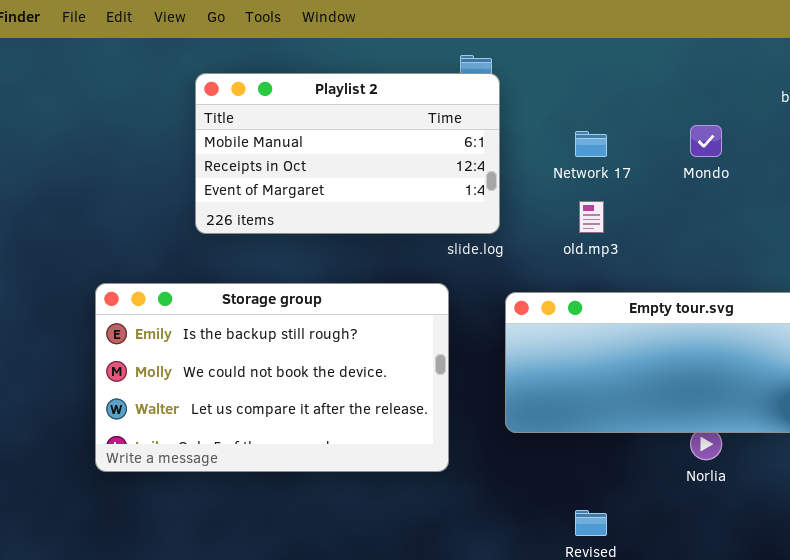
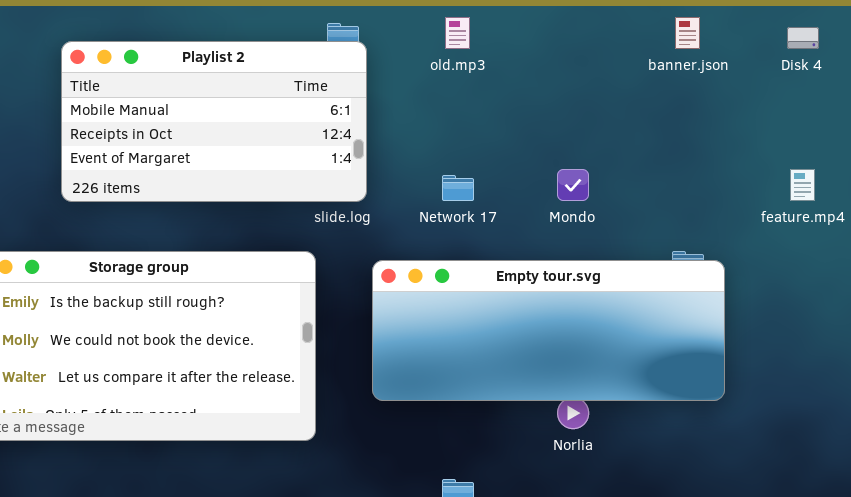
Mondo: [690,125,722,157] -> [557,169,589,201], moved
Network 17: [575,131,607,157] -> [442,175,474,201], moved
old.mp3: [579,201,604,233] -> [445,17,470,49], moved

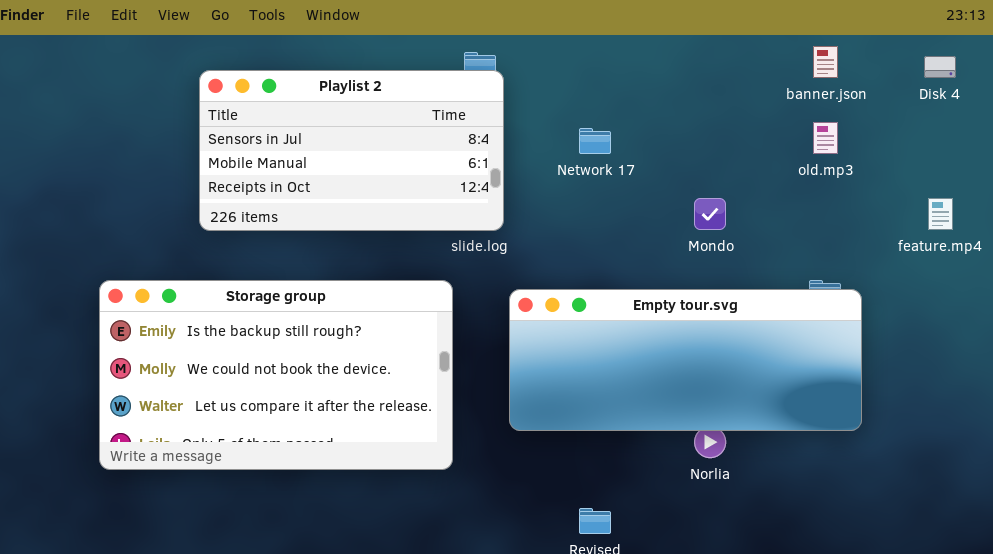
old.mp3: [445,17,470,49] -> [813,122,838,154], moved
Playlist 2: [61,41,367,202] -> [199,70,504,231], scrolled up 1 row
Network 17: [442,175,474,201] -> [579,128,611,154], moved

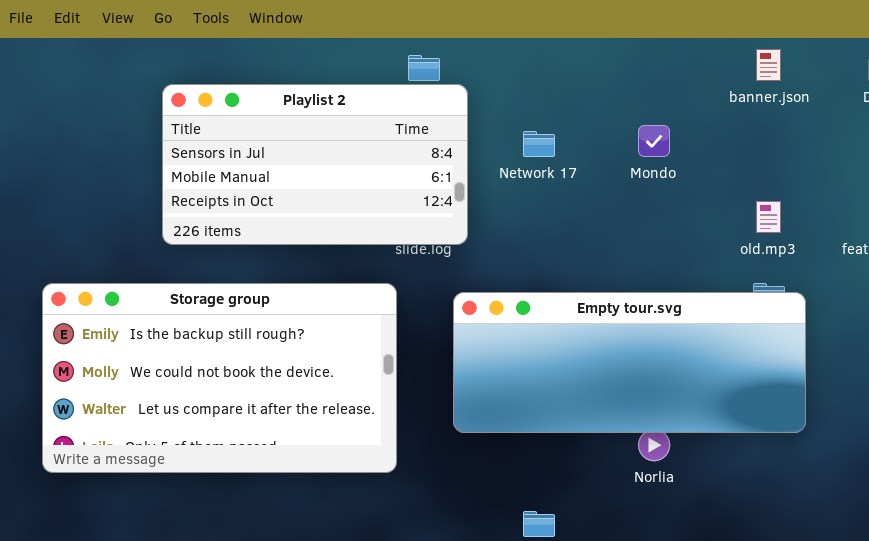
Playlist 2: [199,70,504,231] -> [162,84,468,245], moved
old.mp3: [813,122,838,154] -> [756,201,781,233], moved
Mondo: [694,198,726,230] -> [638,125,670,157], moved

